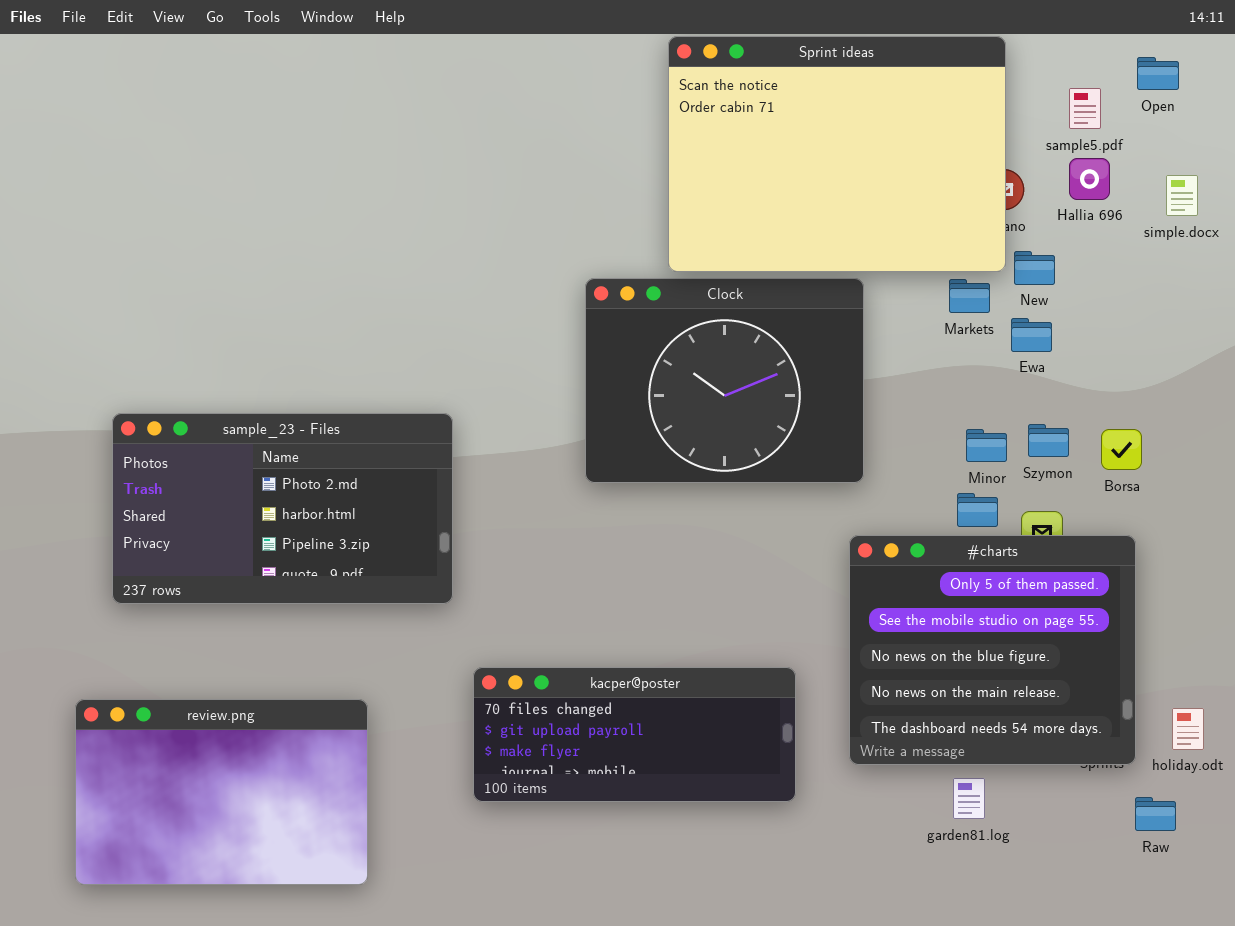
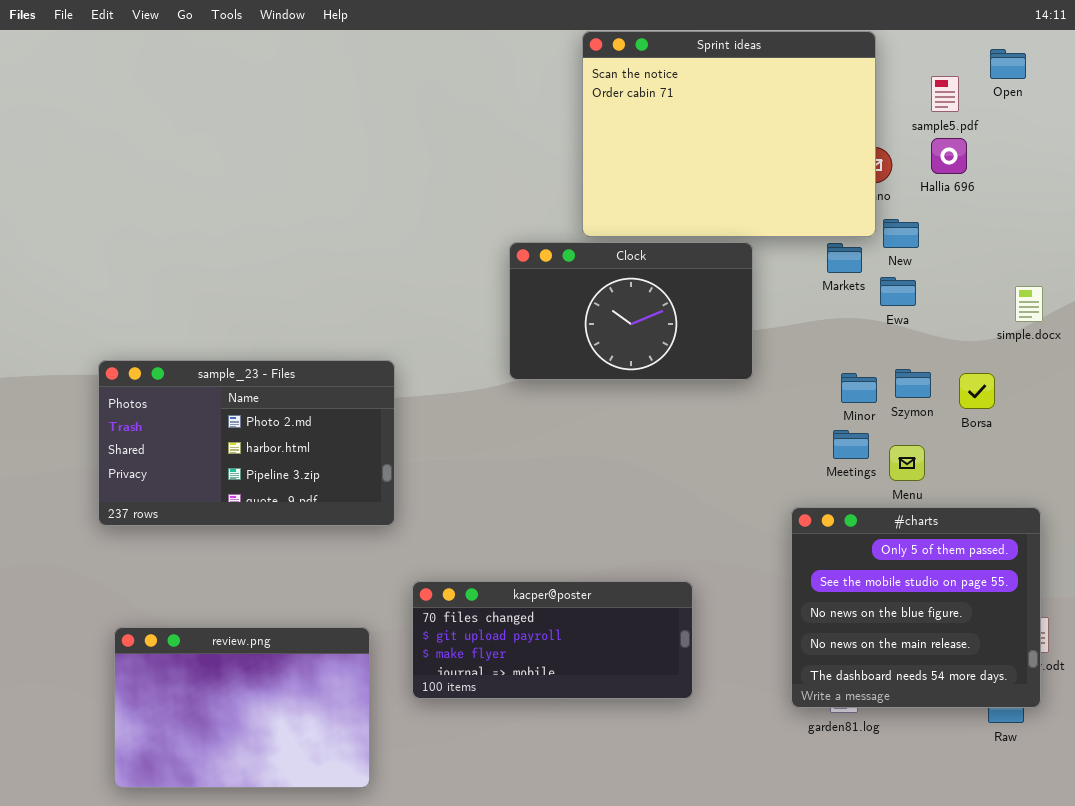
simple.docx: [1166,175,1198,216] -> [1015,286,1043,322], moved
Clock: [585,278,864,483] -> [509,242,753,380], resized
#charts: [849,535,1136,765] -> [791,507,1041,708], moved
review.png: [75,699,368,885] -> [114,627,370,788], moved

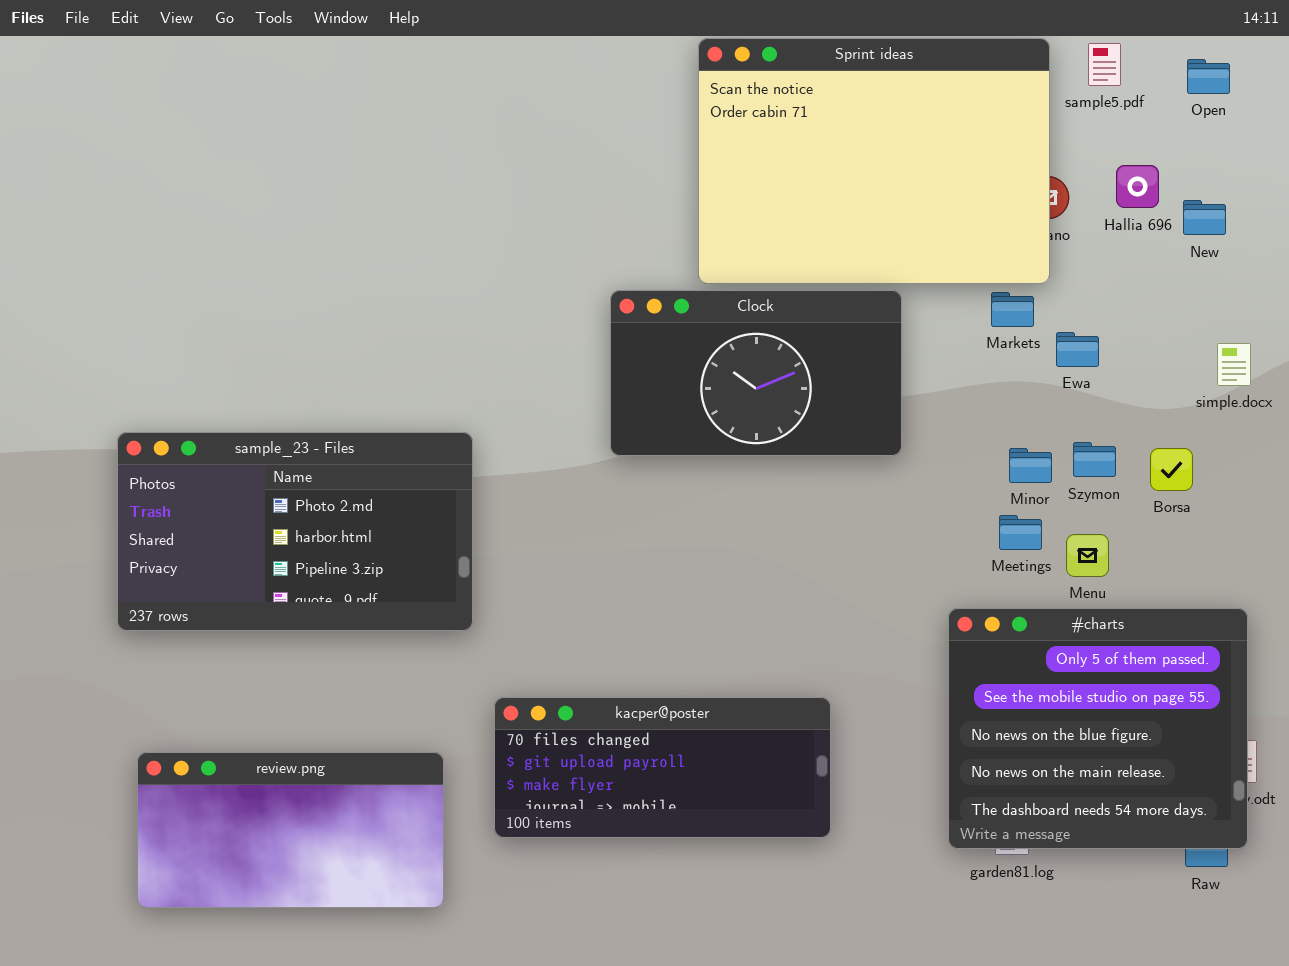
sample5.pdf: [931,76,959,112] -> [1088,43,1121,86], moved
New: [883,219,919,248] -> [1183,200,1226,235], moved
review.png: [114,627,370,788] -> [137,752,444,908], resized

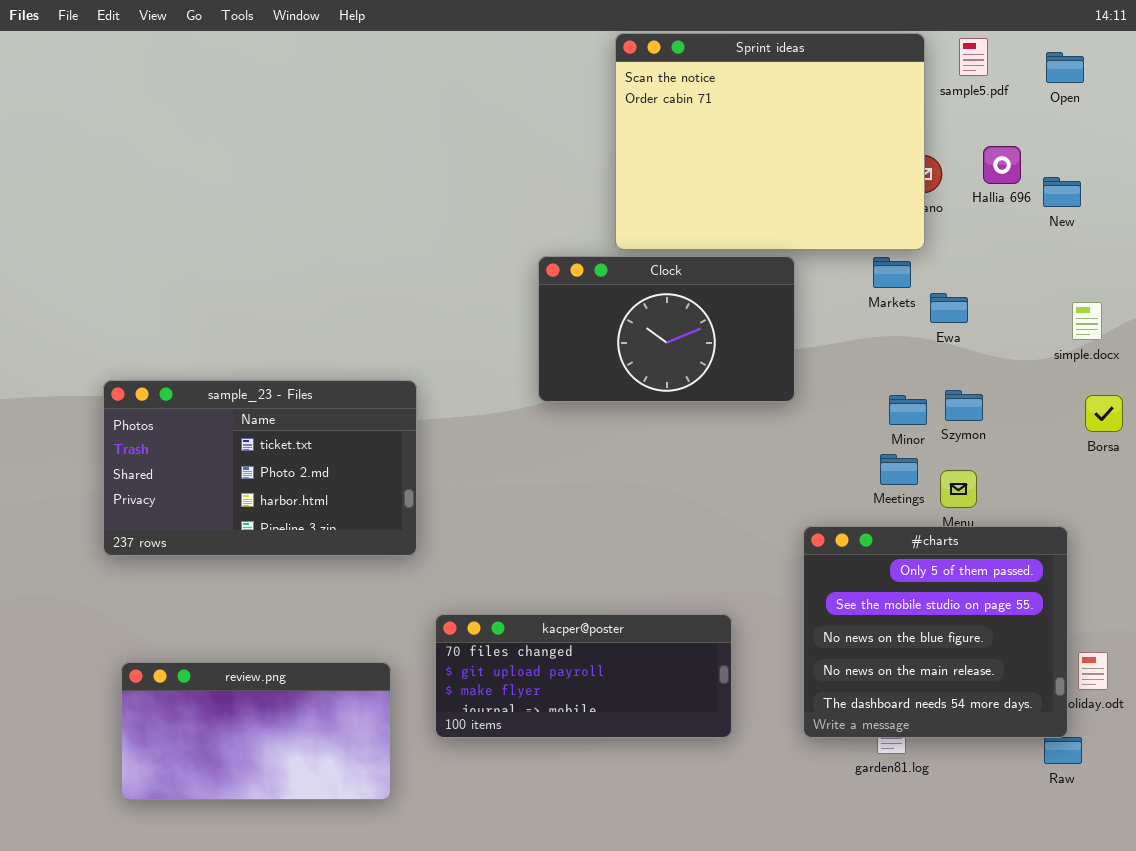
sample_23 - Files: [117,432,473,631] -> [103,380,417,556], scrolled up 1 row
Borsa: [1150,448,1193,491] -> [1085,395,1123,432], moved
#charts: [948,608,1248,849] -> [803,526,1068,738], moved

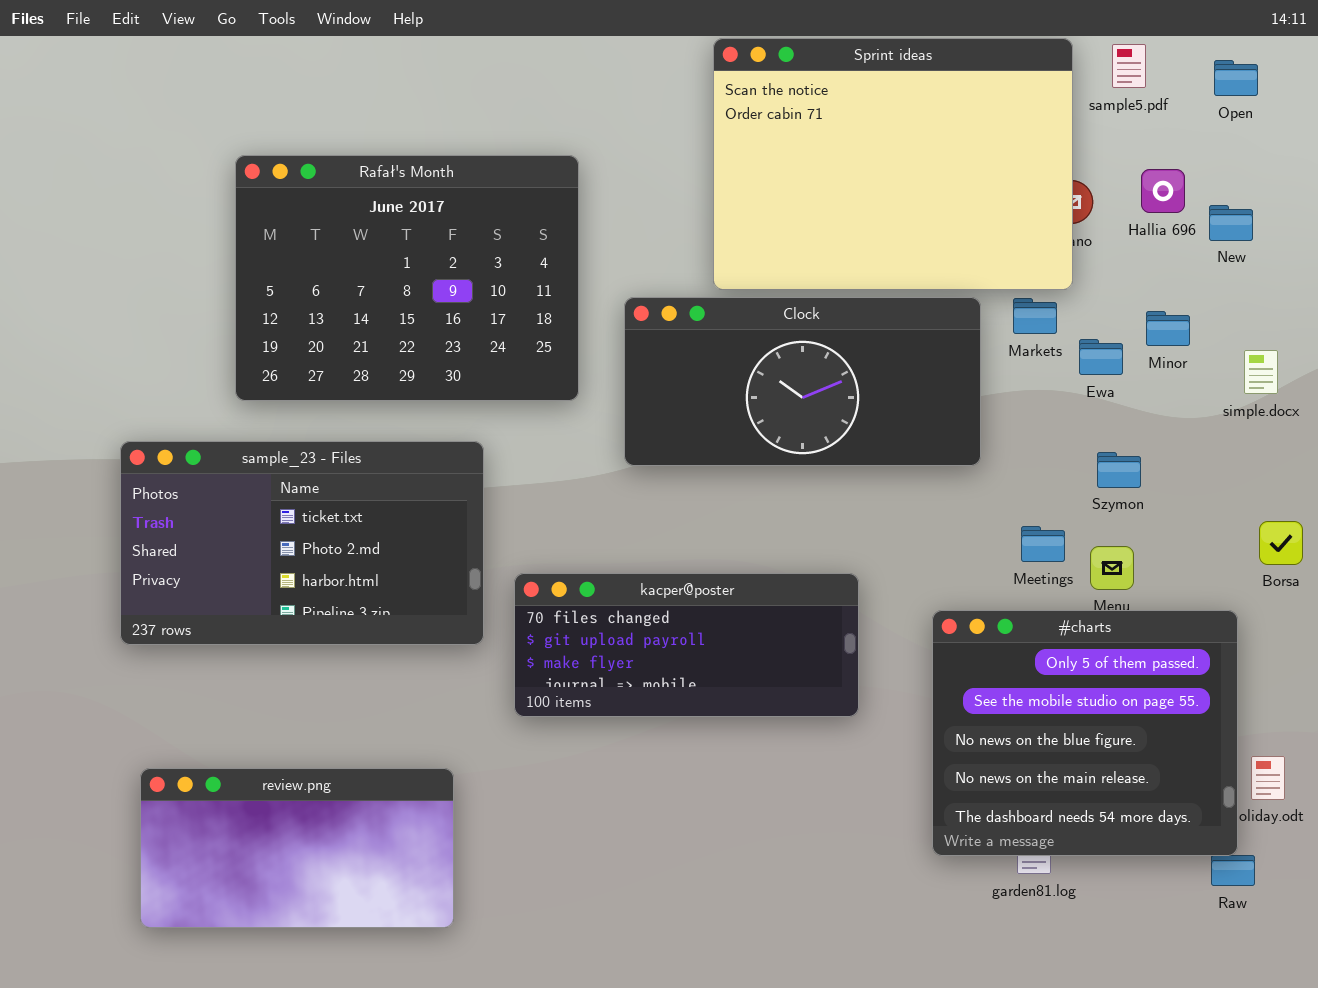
Rafał's Month: none -> [235,155,579,401], opened
Clock: [538,256,795,402] -> [624,297,981,466], resized
Minor: [889,395,927,425] -> [1146,311,1190,346], moved
Borsa: [1085,395,1123,432] -> [1259,521,1303,565], moved
kacper@poster: [435,614,732,738] -> [514,573,859,717], moved

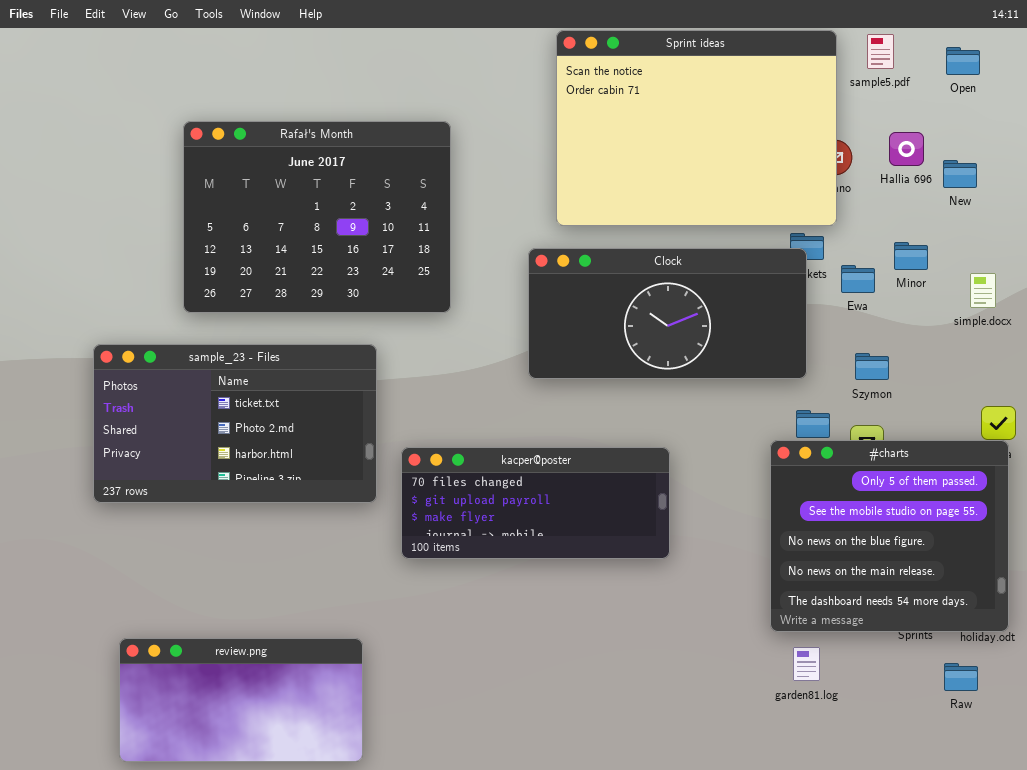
Clock: [624,297,981,466] -> [528,248,807,379], moved
#charts: [932,610,1238,856] -> [770,440,1009,632], moved
review.png: [140,768,454,928] -> [119,638,363,762], moved

